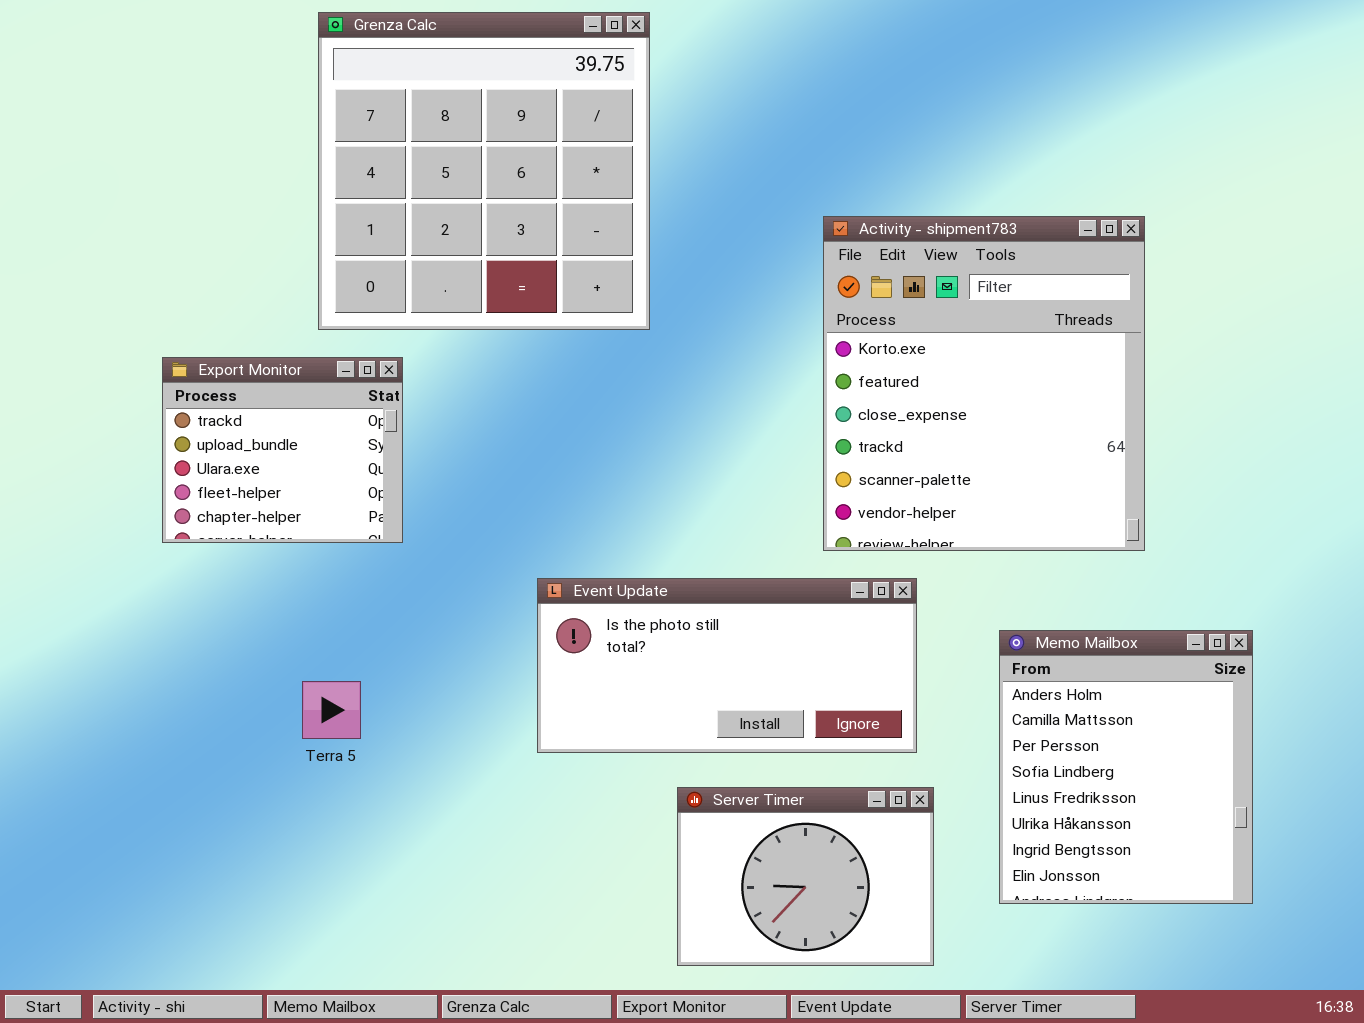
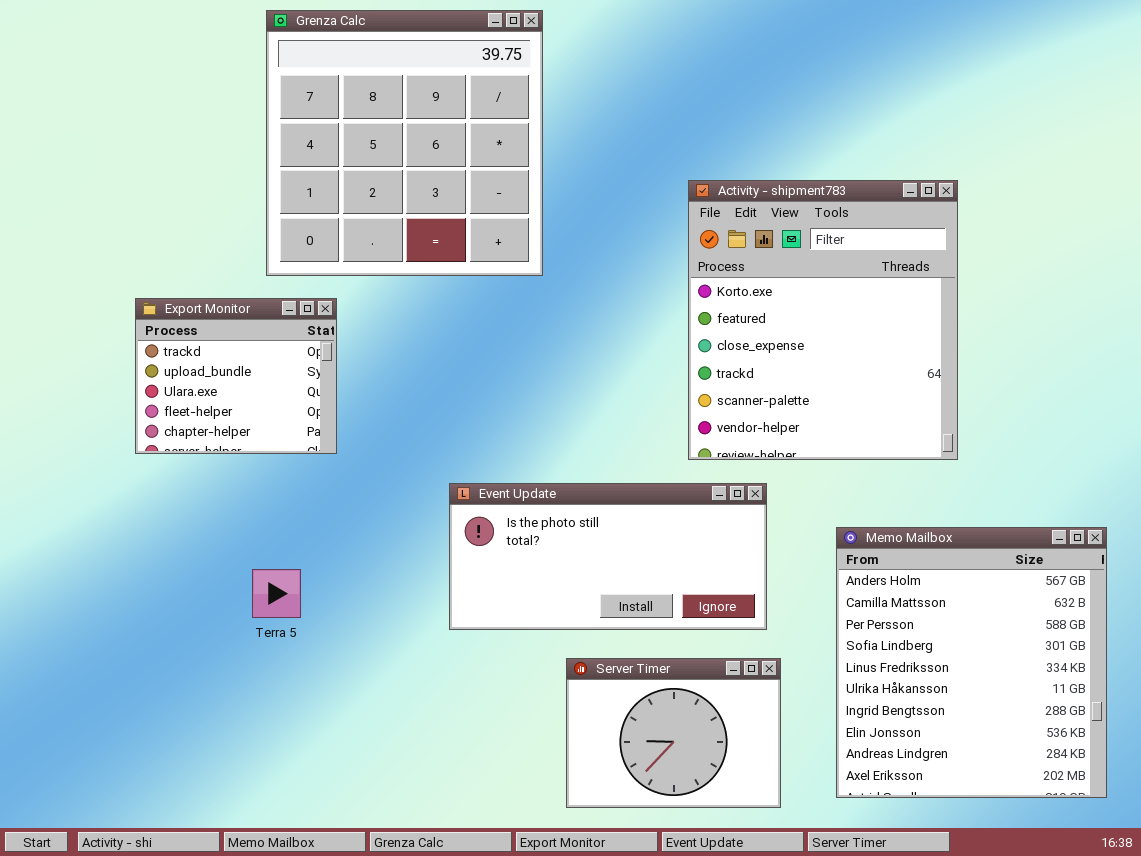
Memo Mailbox: [999,630,1253,904] -> [836,527,1107,798], resized

